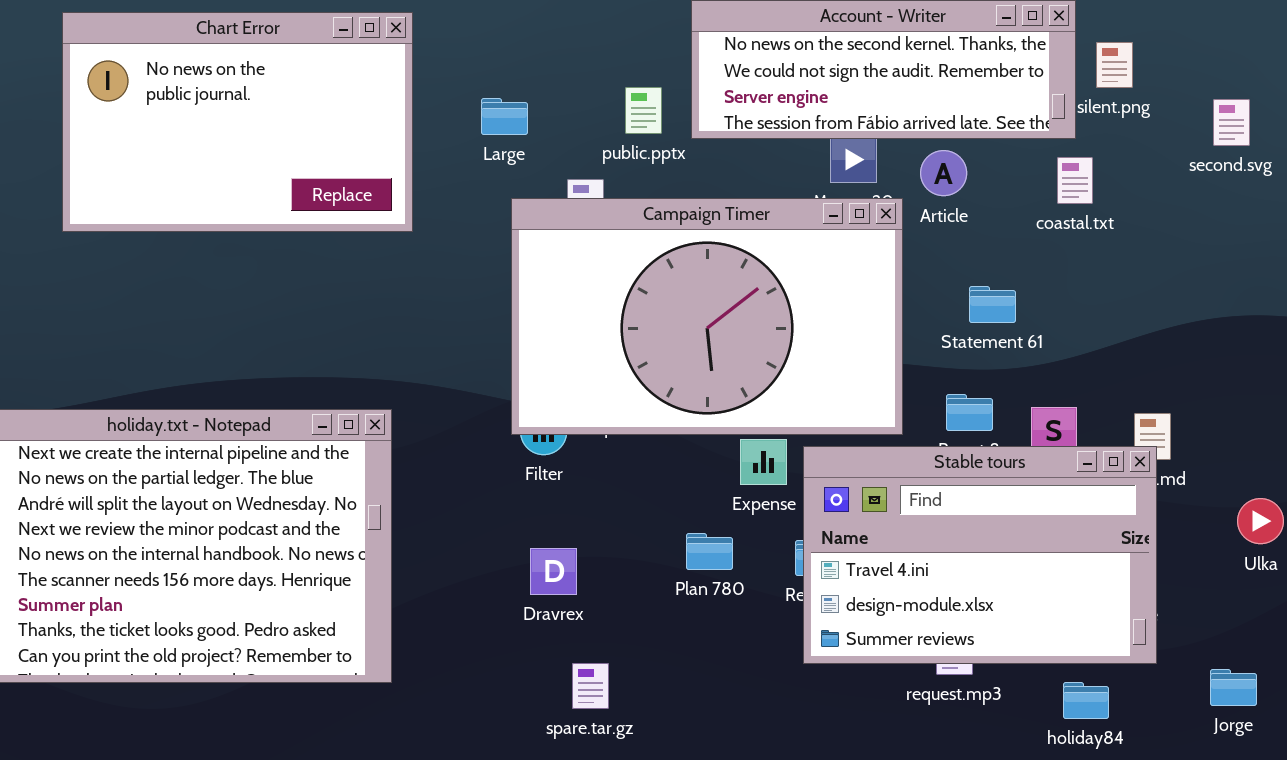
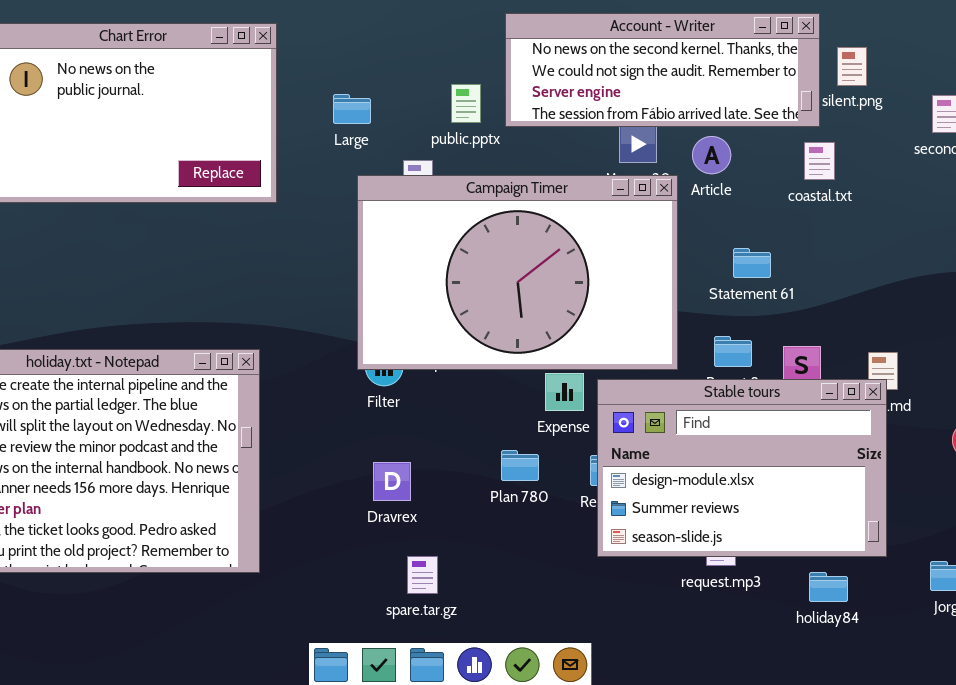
Stable tours: [803,446,1157,664] -> [597,379,887,557], scrolled down 1 row

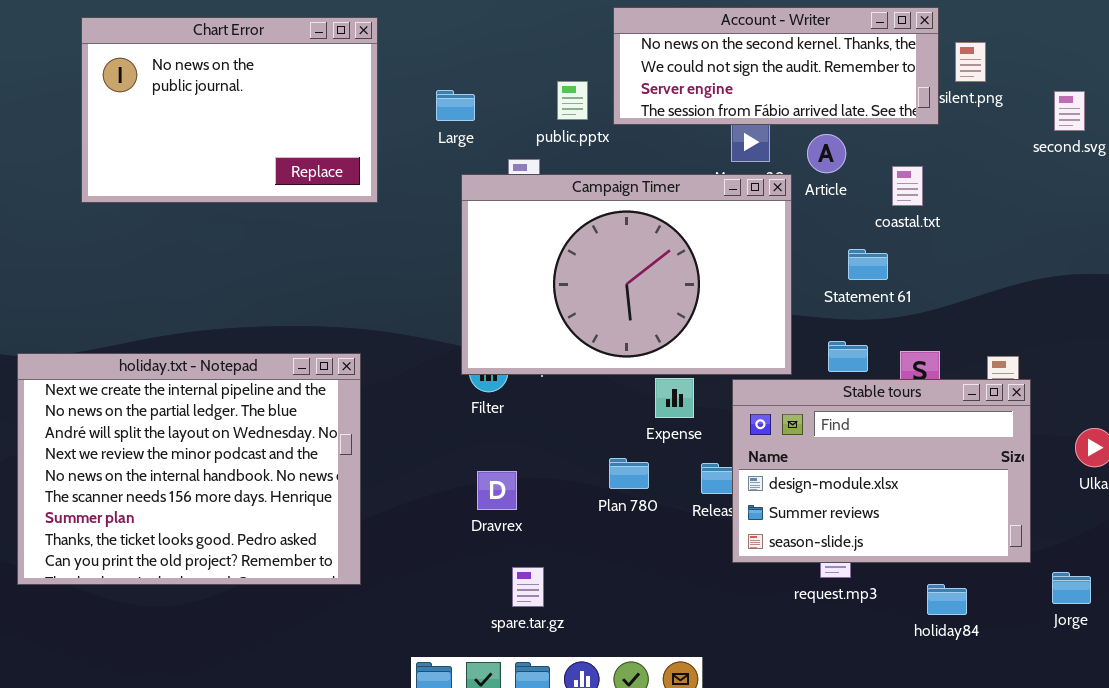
coastal.txt: [804,142,835,180] -> [892,166,923,206], moved
Stable tours: [597,379,887,557] -> [732,379,1031,563], moved

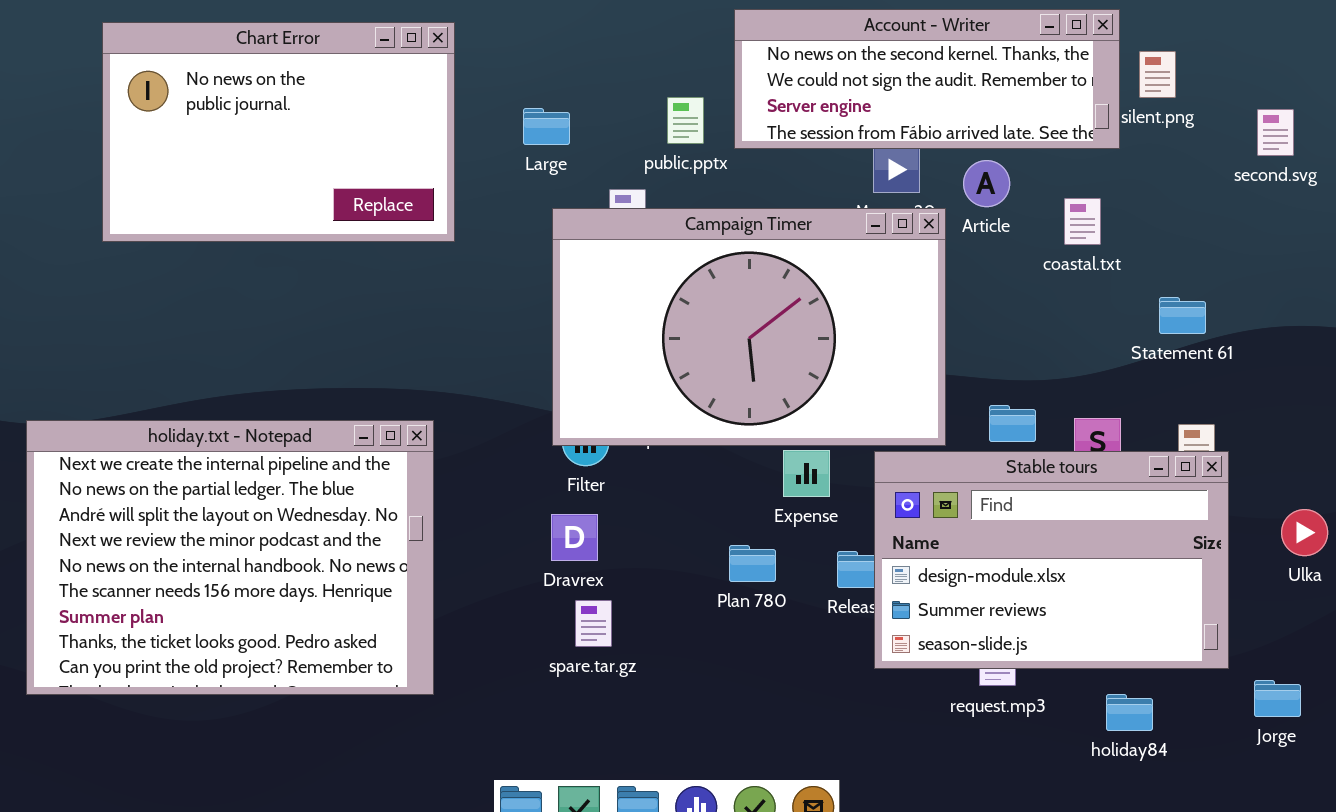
Statement 61: [848,249,888,280] -> [1159,297,1206,334], moved
Dravrex: [477,471,517,510] -> [551,514,598,561], moved
spare.tar.gz: [512,567,544,607] -> [575,600,612,647], moved

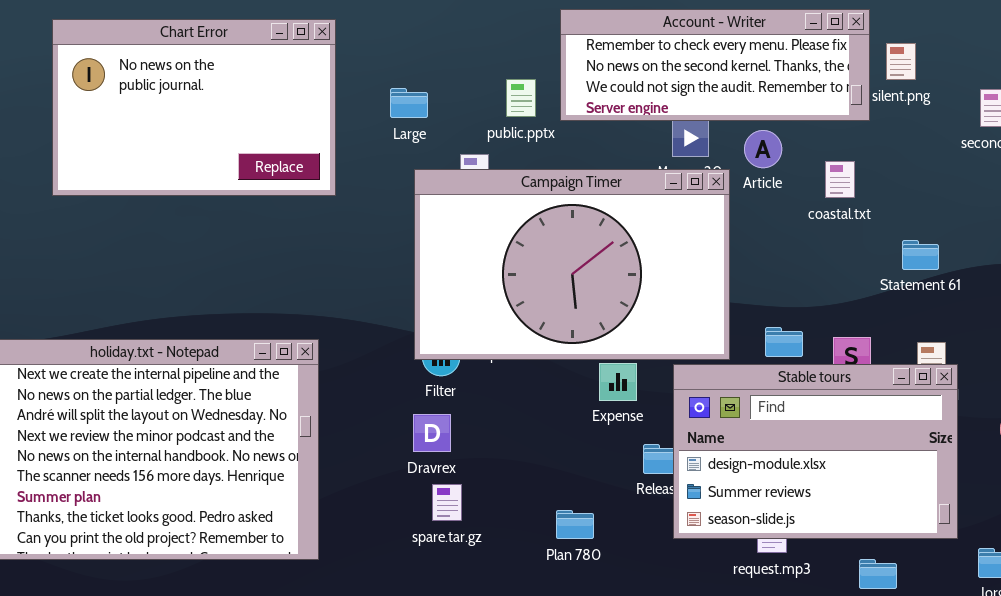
Account - Writer: [734,9,1120,149] -> [560,9,870,121], scrolled up 1 row
Plan 780: [729,545,776,582] -> [556,510,594,539], moved

